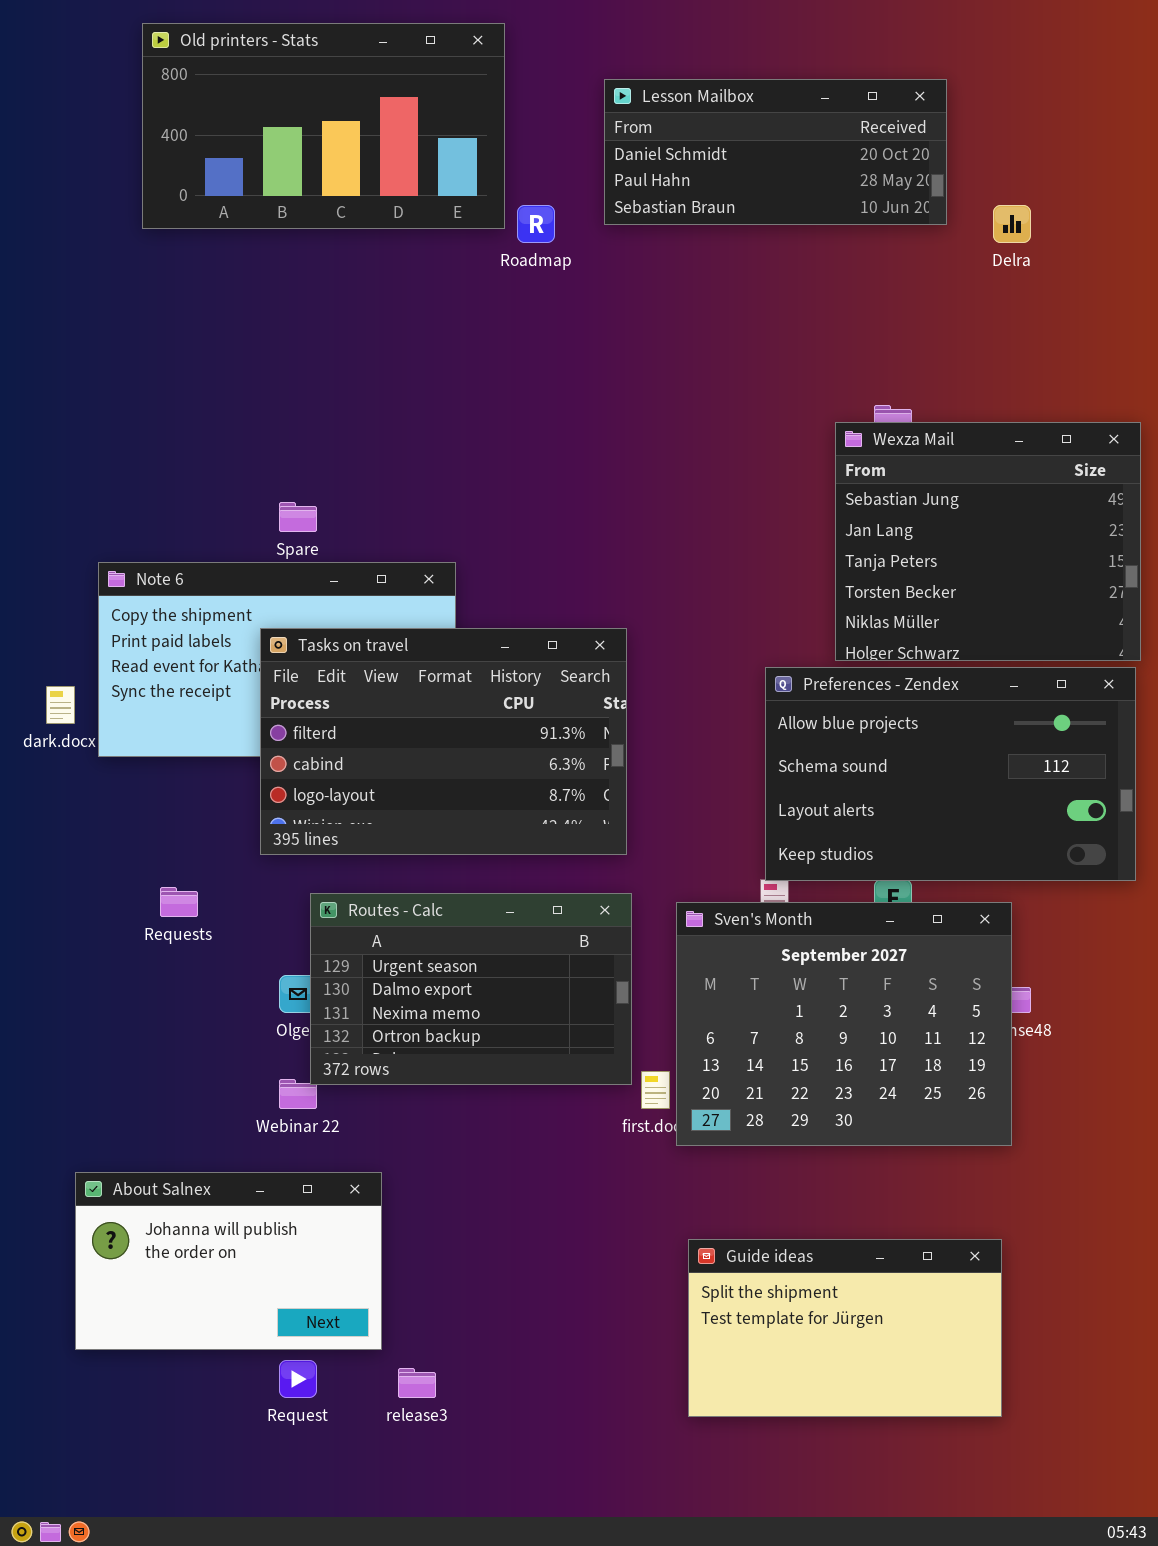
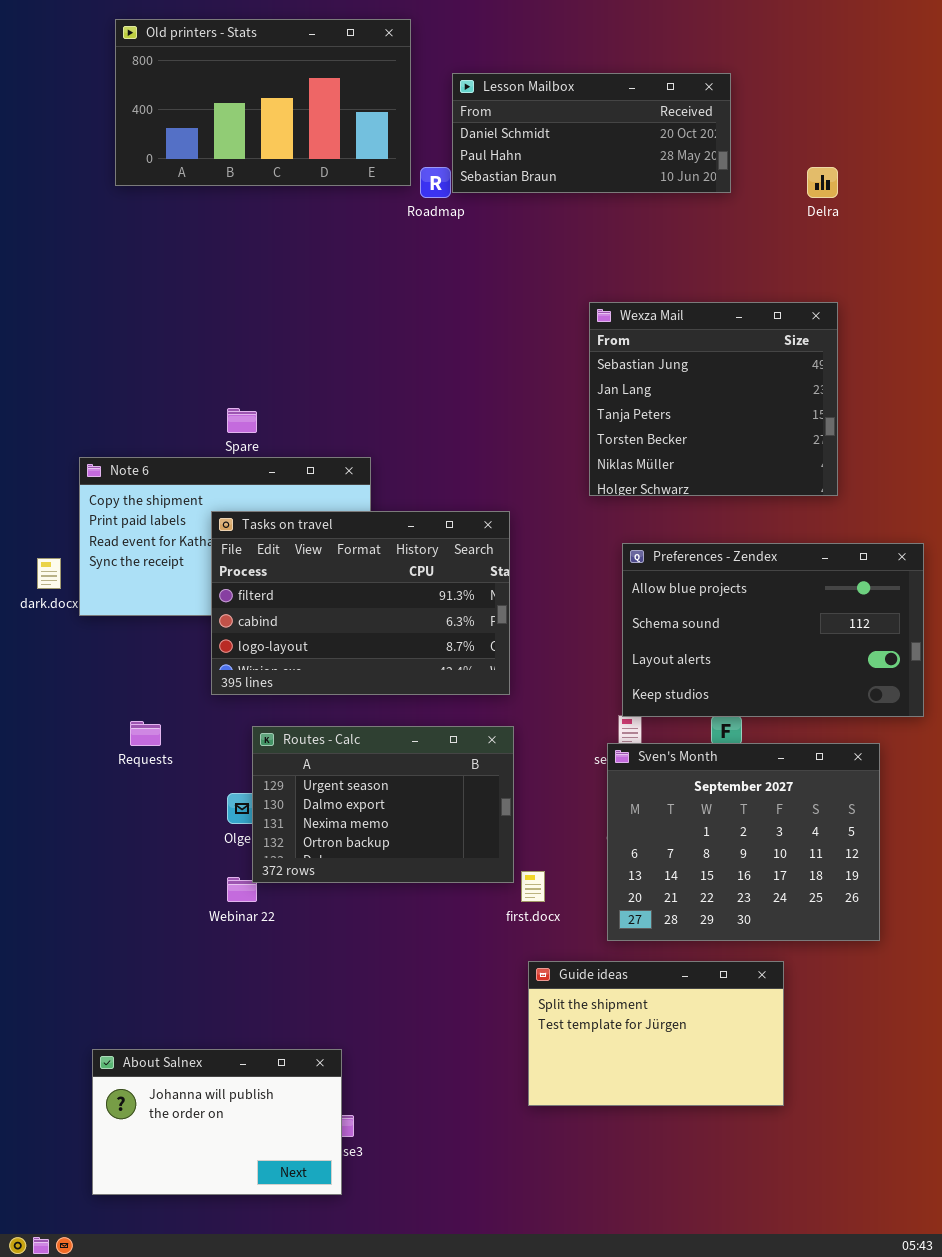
Lesson Mailbox: [604,79,947,225] -> [452,73,731,193], moved
Wexza Mail: [835,422,1141,661] -> [589,302,838,496], moved
Sven's Month: [676,902,1012,1146] -> [607,743,880,941], moved
About Salnex: [75,1172,382,1350] -> [92,1049,342,1195], moved
Guide ideas: [688,1239,1002,1417] -> [528,961,784,1106], moved

